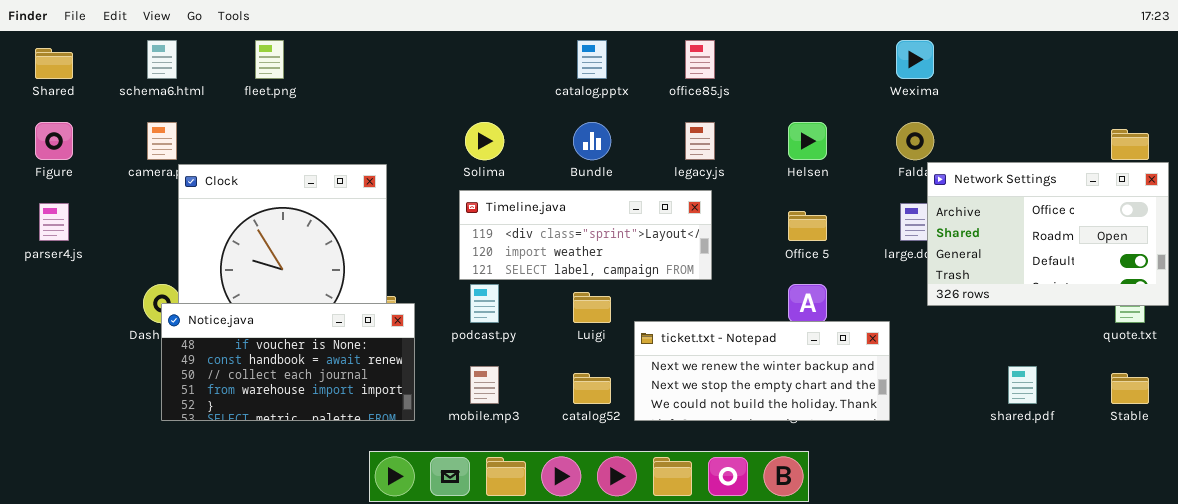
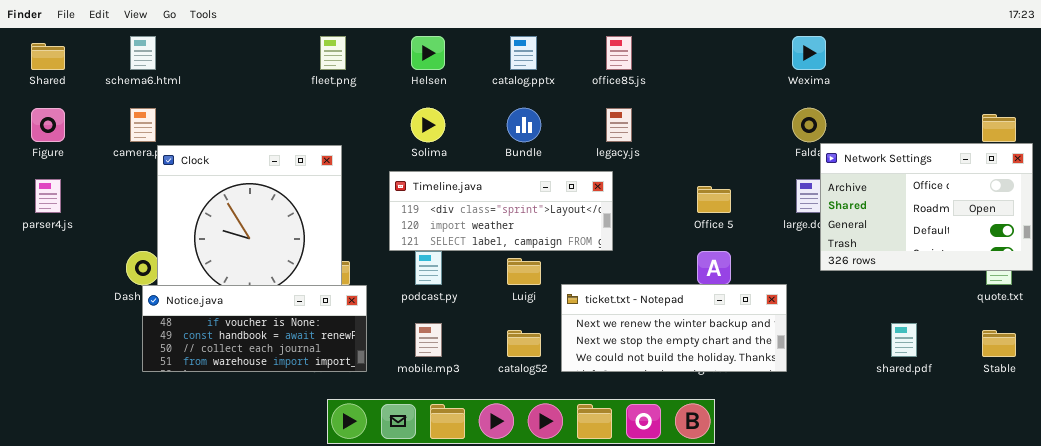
fleet.png: [255,40,284,79] -> [320,36,346,70], moved
Helsen: [788,122,827,160] -> [411,36,445,70], moved
Timeline.java: [459,190,712,280] -> [389,171,613,251], moved
Notice.java: [161,303,415,421] -> [142,285,367,372], resized

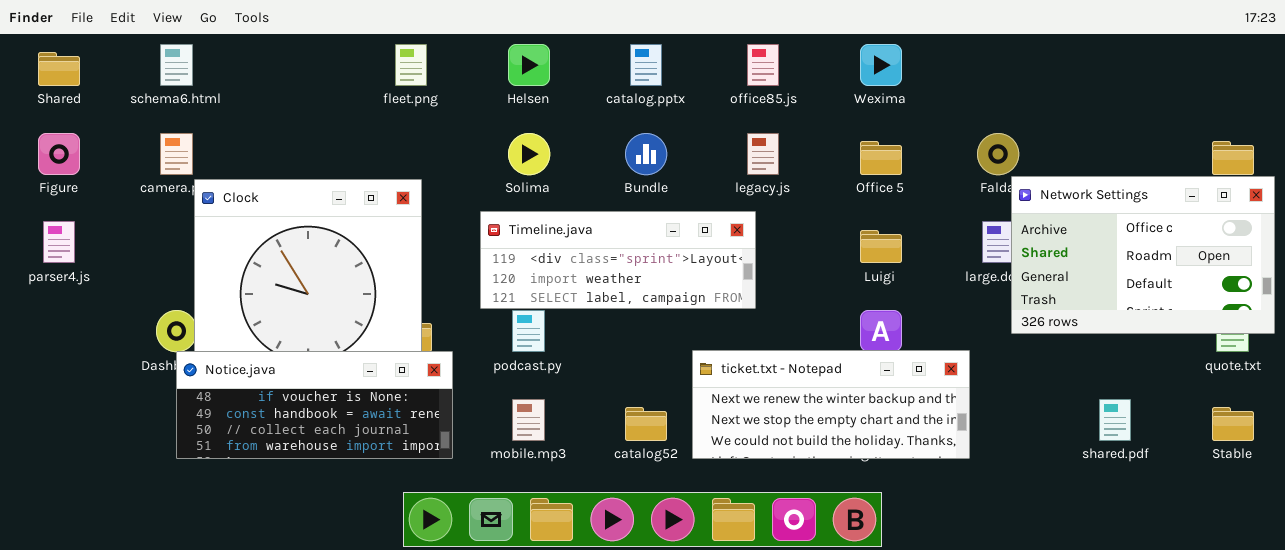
Wexima: [792,36,826,70] -> [860,44,902,86], moved
Office 5: [697,186,731,213] -> [860,141,902,175], moved
Luigi: [507,258,541,285] -> [860,230,902,263], moved

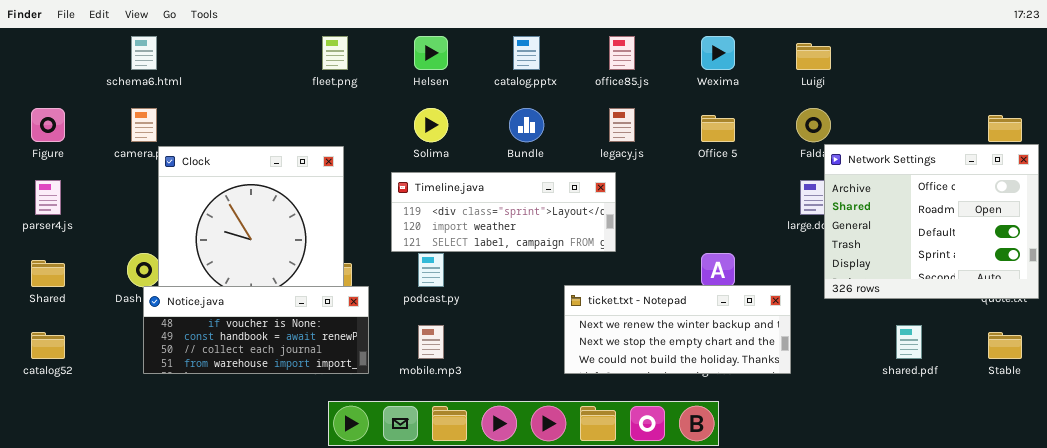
Shared: [38,52,80,86] -> [31,260,65,287], moved
Network Settings: [1011,176,1275,334] -> [824,144,1039,299], resized
Luigi: [860,230,902,263] -> [796,43,831,70], moved
catalog52: [625,407,667,441] -> [31,332,65,359], moved

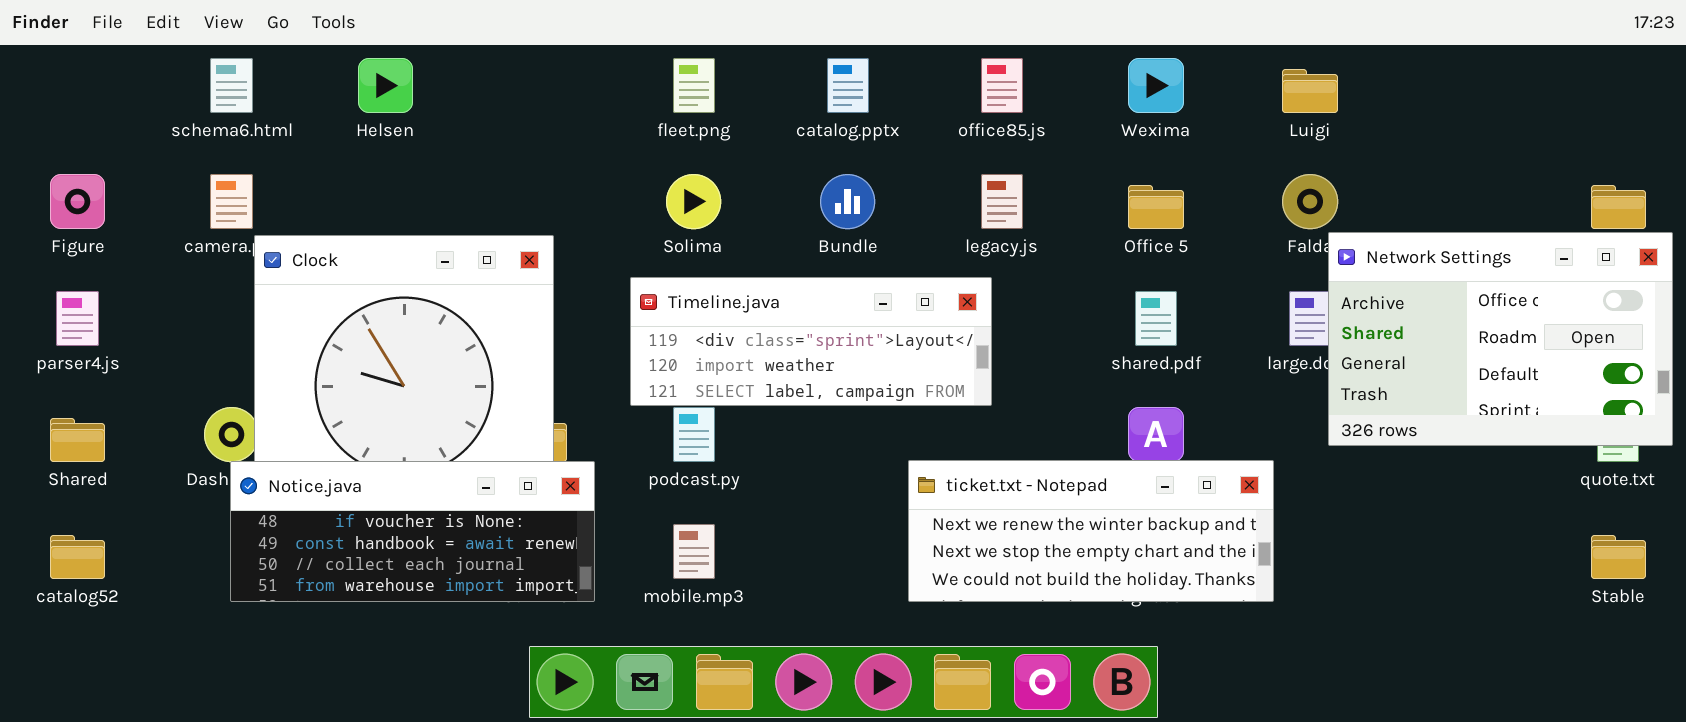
fleet.png: [322,36,348,70] -> [673,58,715,113], moved
Helsen: [414,36,448,70] -> [358,58,413,113], moved
Network Settings: [824,144,1039,299] -> [1328,232,1673,446], resized
shared.pdf: [896,325,922,359] -> [1135,291,1177,346], moved

